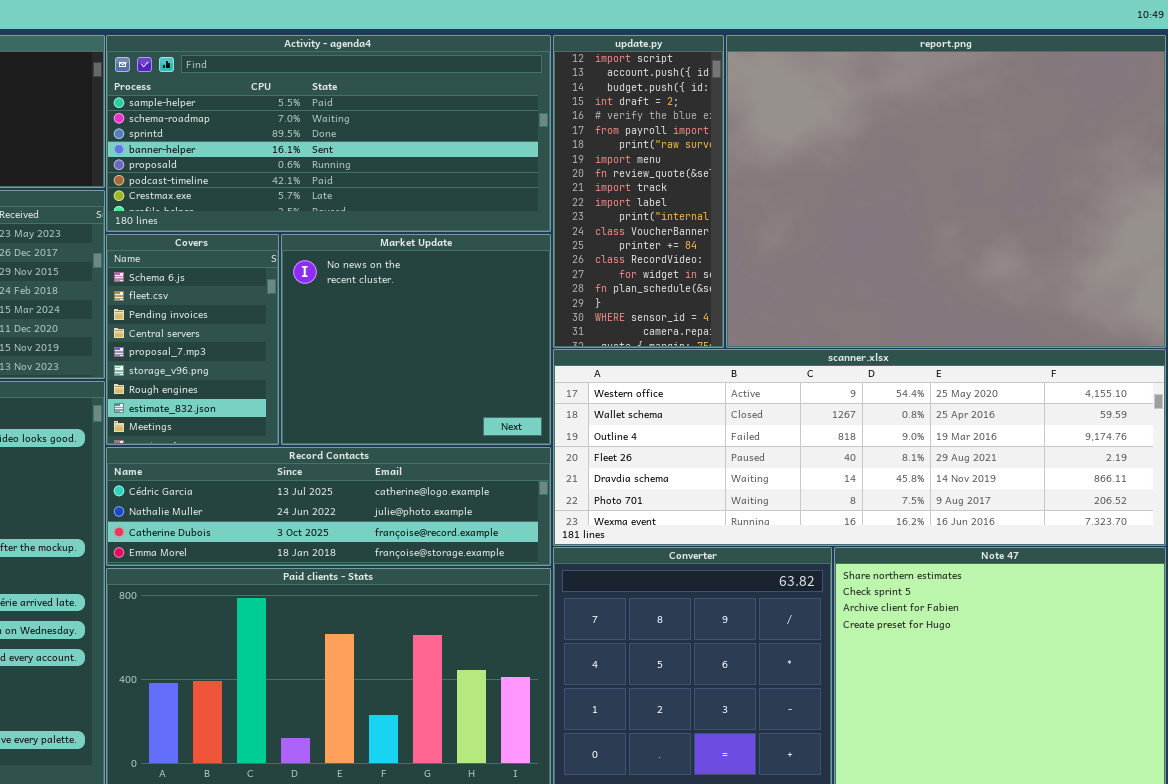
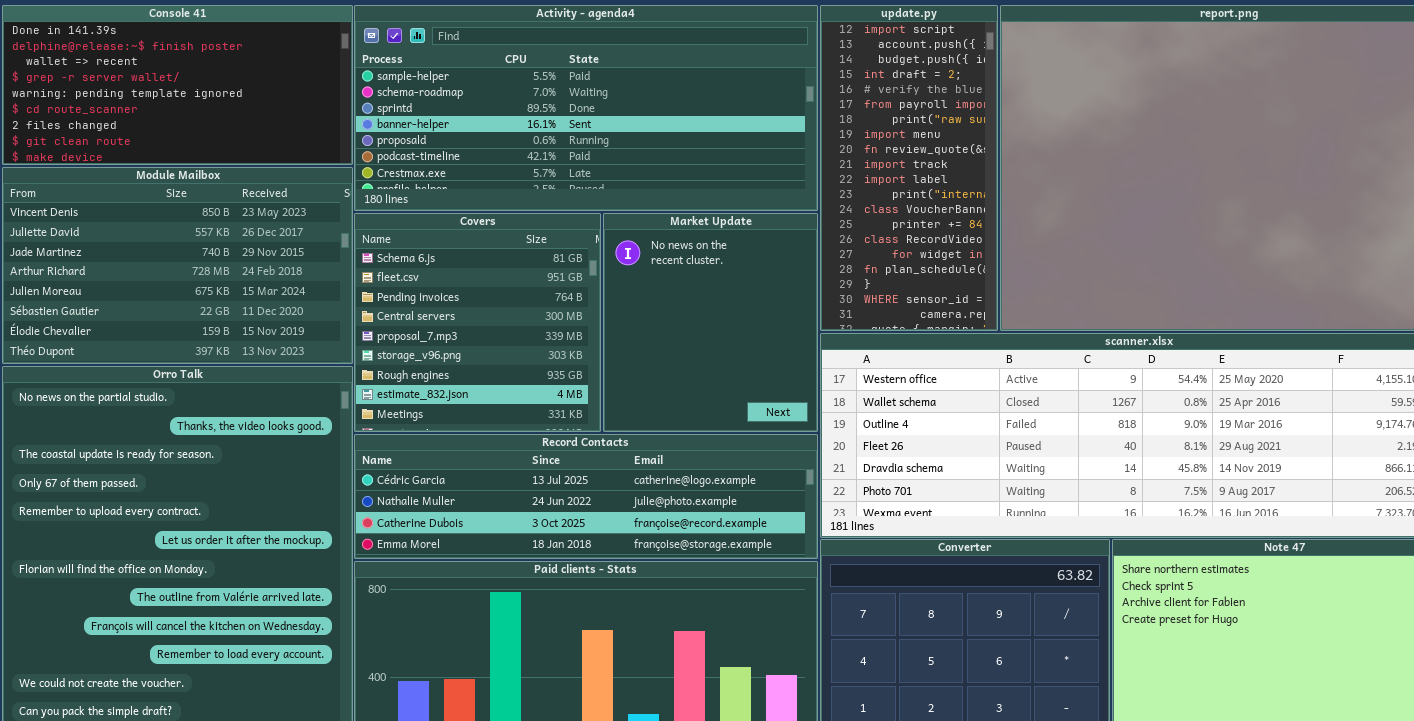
Covers: [106,234,279,445] -> [354,213,601,432], resized
Market Update: [281,234,551,445] -> [603,213,818,432], resized

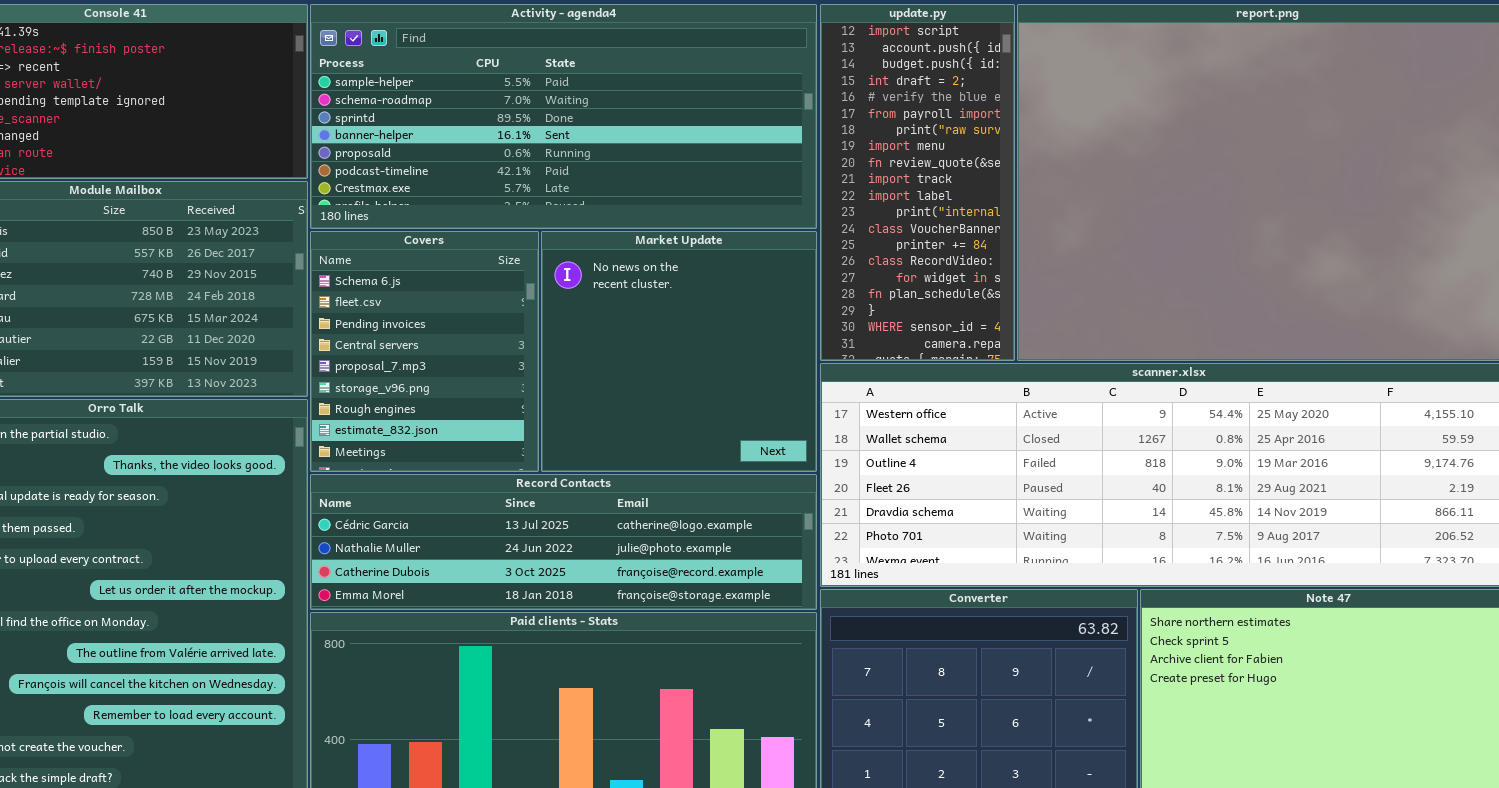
Covers: [354,213,601,432] -> [310,231,539,472], resized
Market Update: [603,213,818,432] -> [541,231,817,472], resized

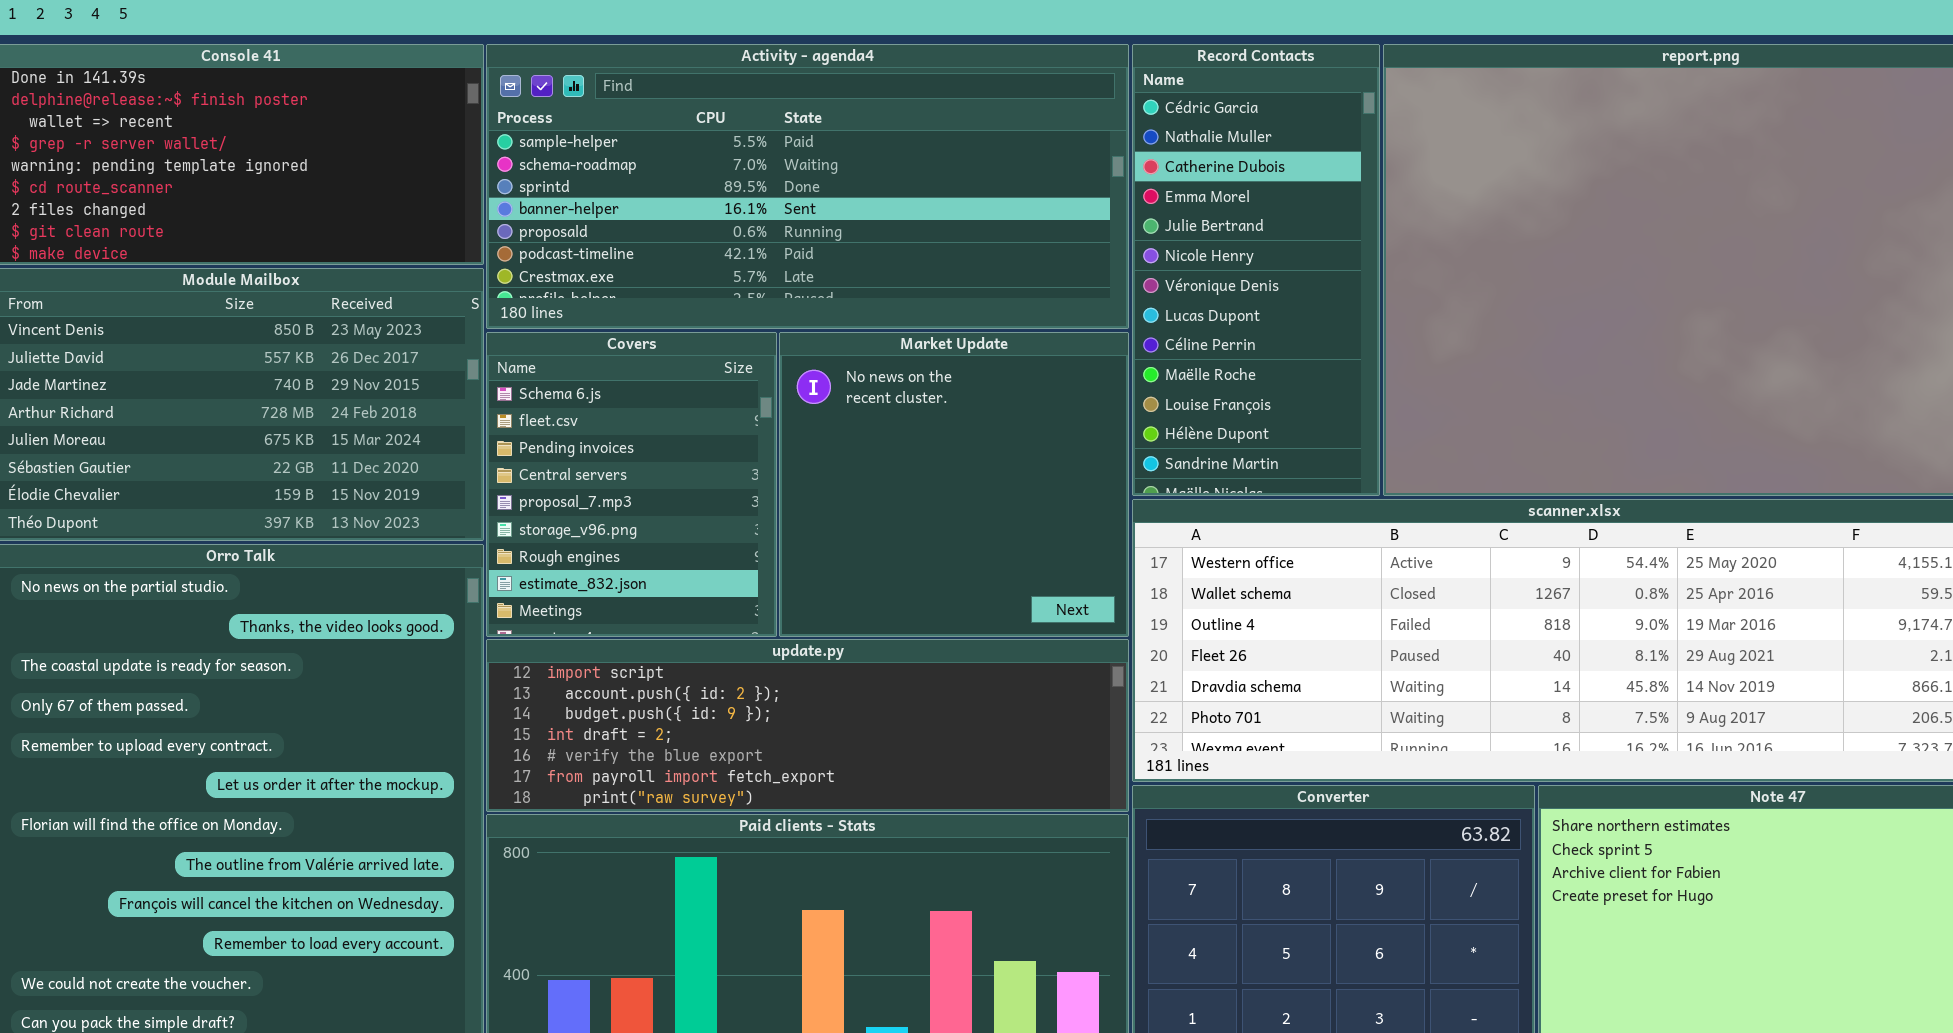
update.py: [820,4,1015,361] -> [486,639,1129,812], moved, resized
Record Contacts: [310,474,817,610] -> [1132,44,1380,496], moved, resized

